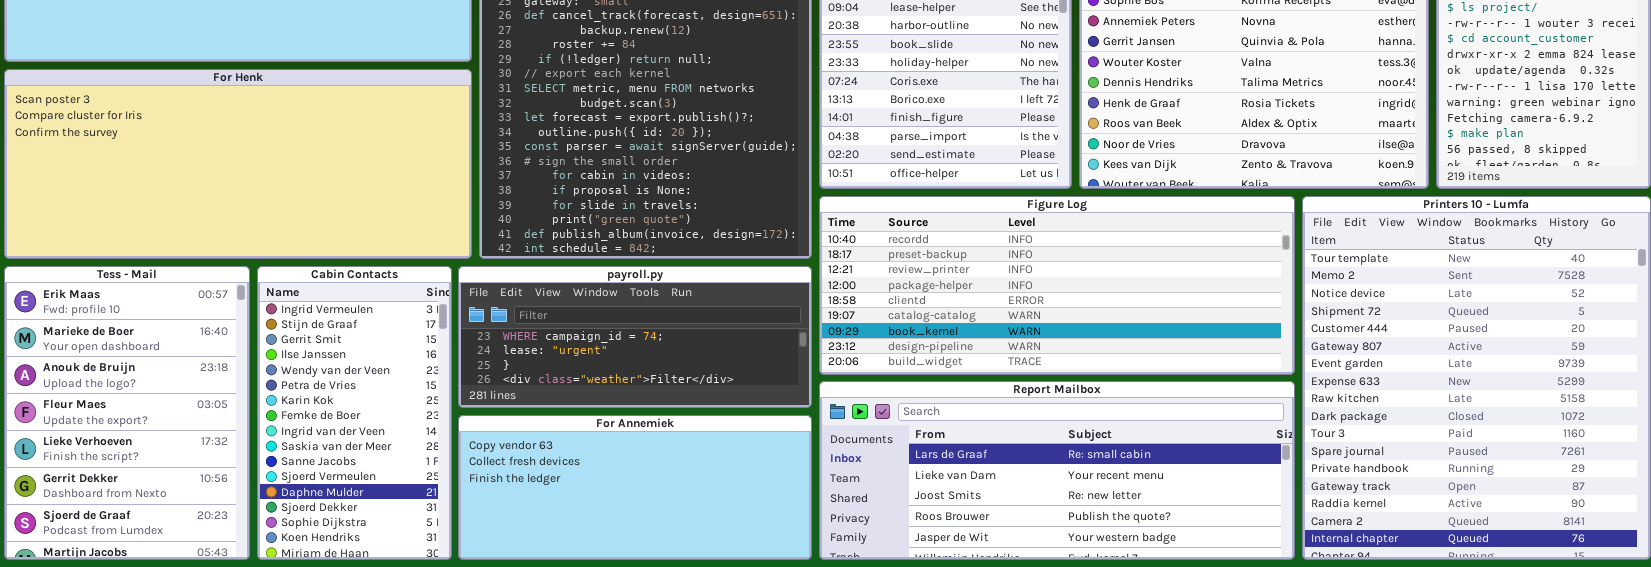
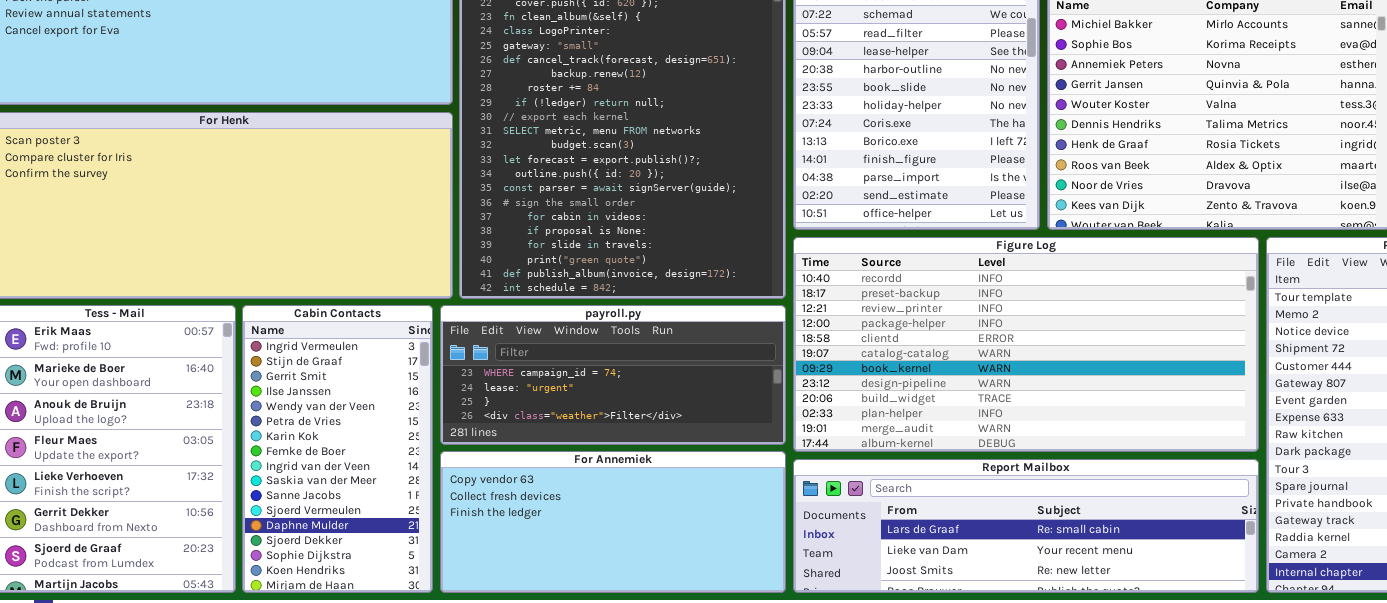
Figure Log: [819,196,1295,375] -> [793,237,1259,452], resized
Report Mailbox: [819,381,1295,560] -> [793,459,1259,593], resized

